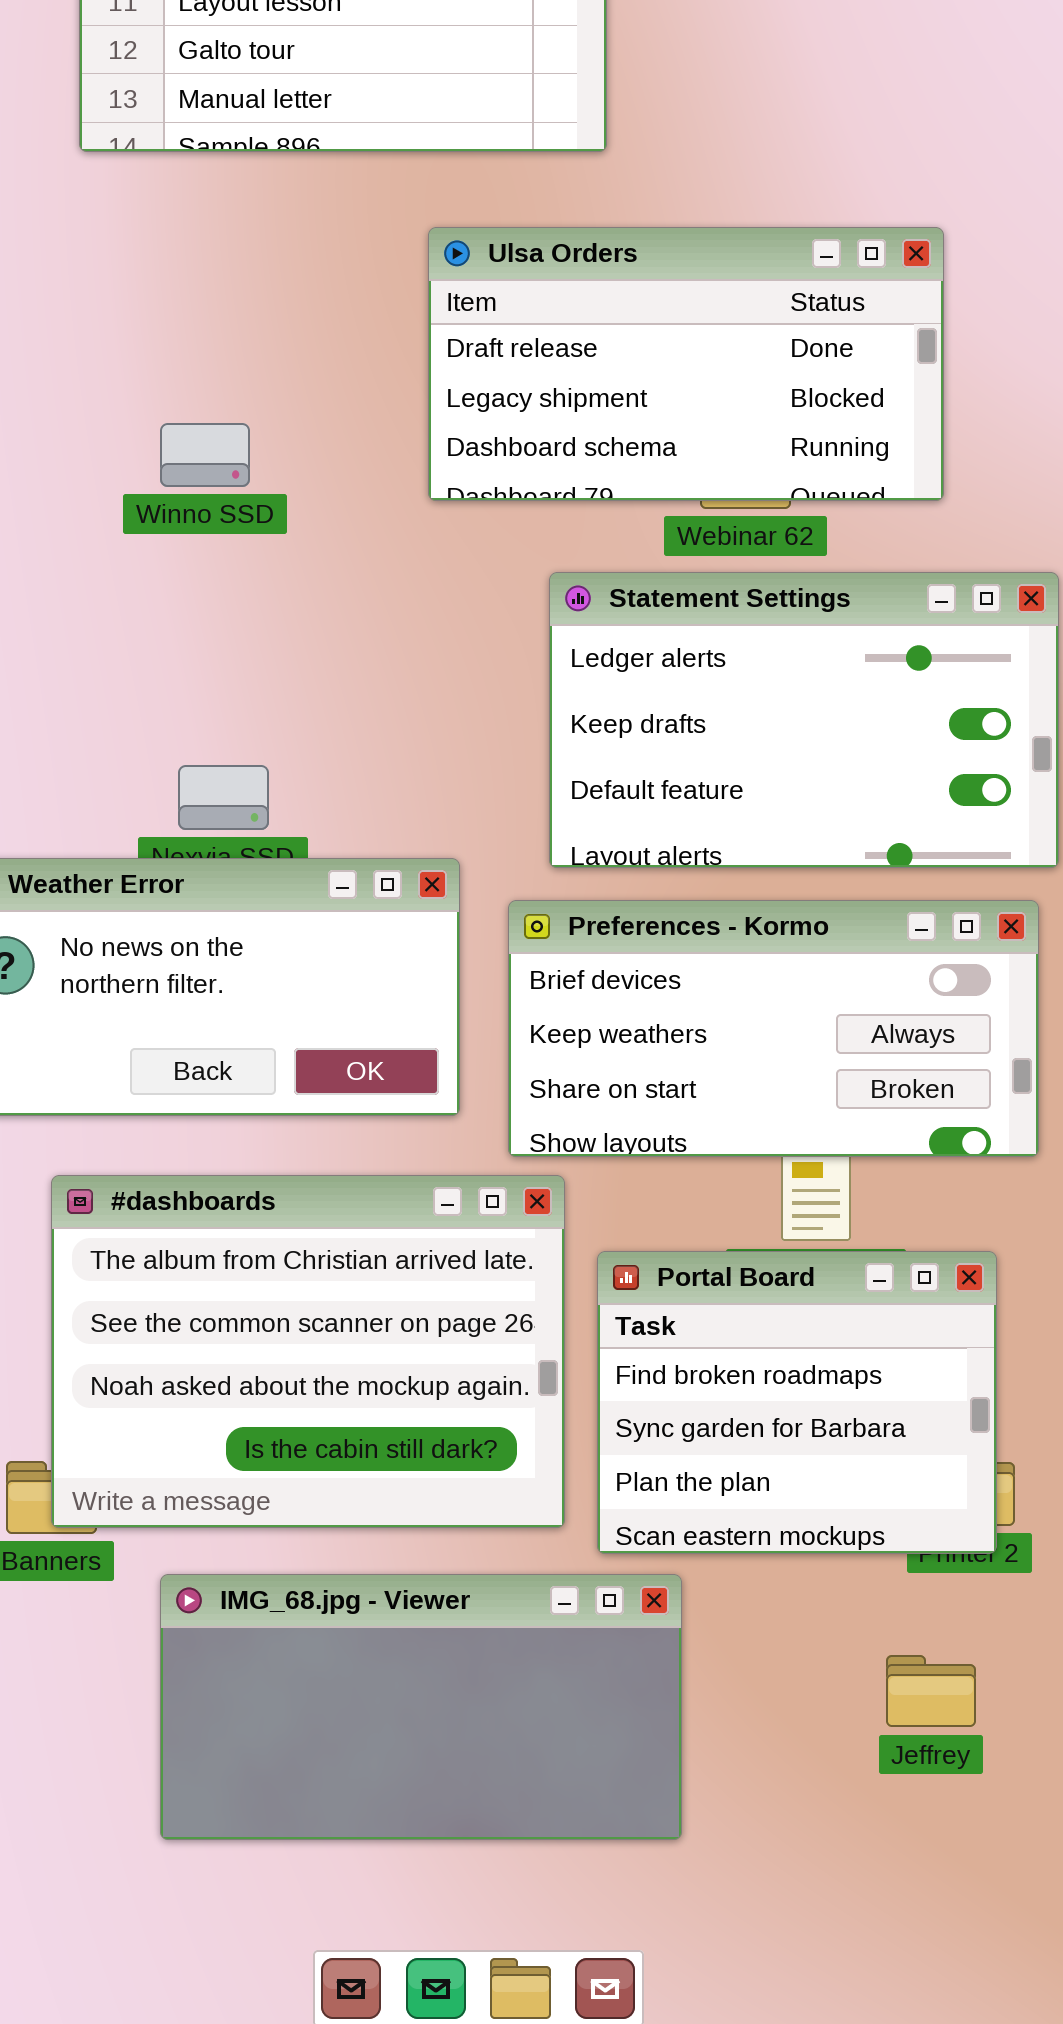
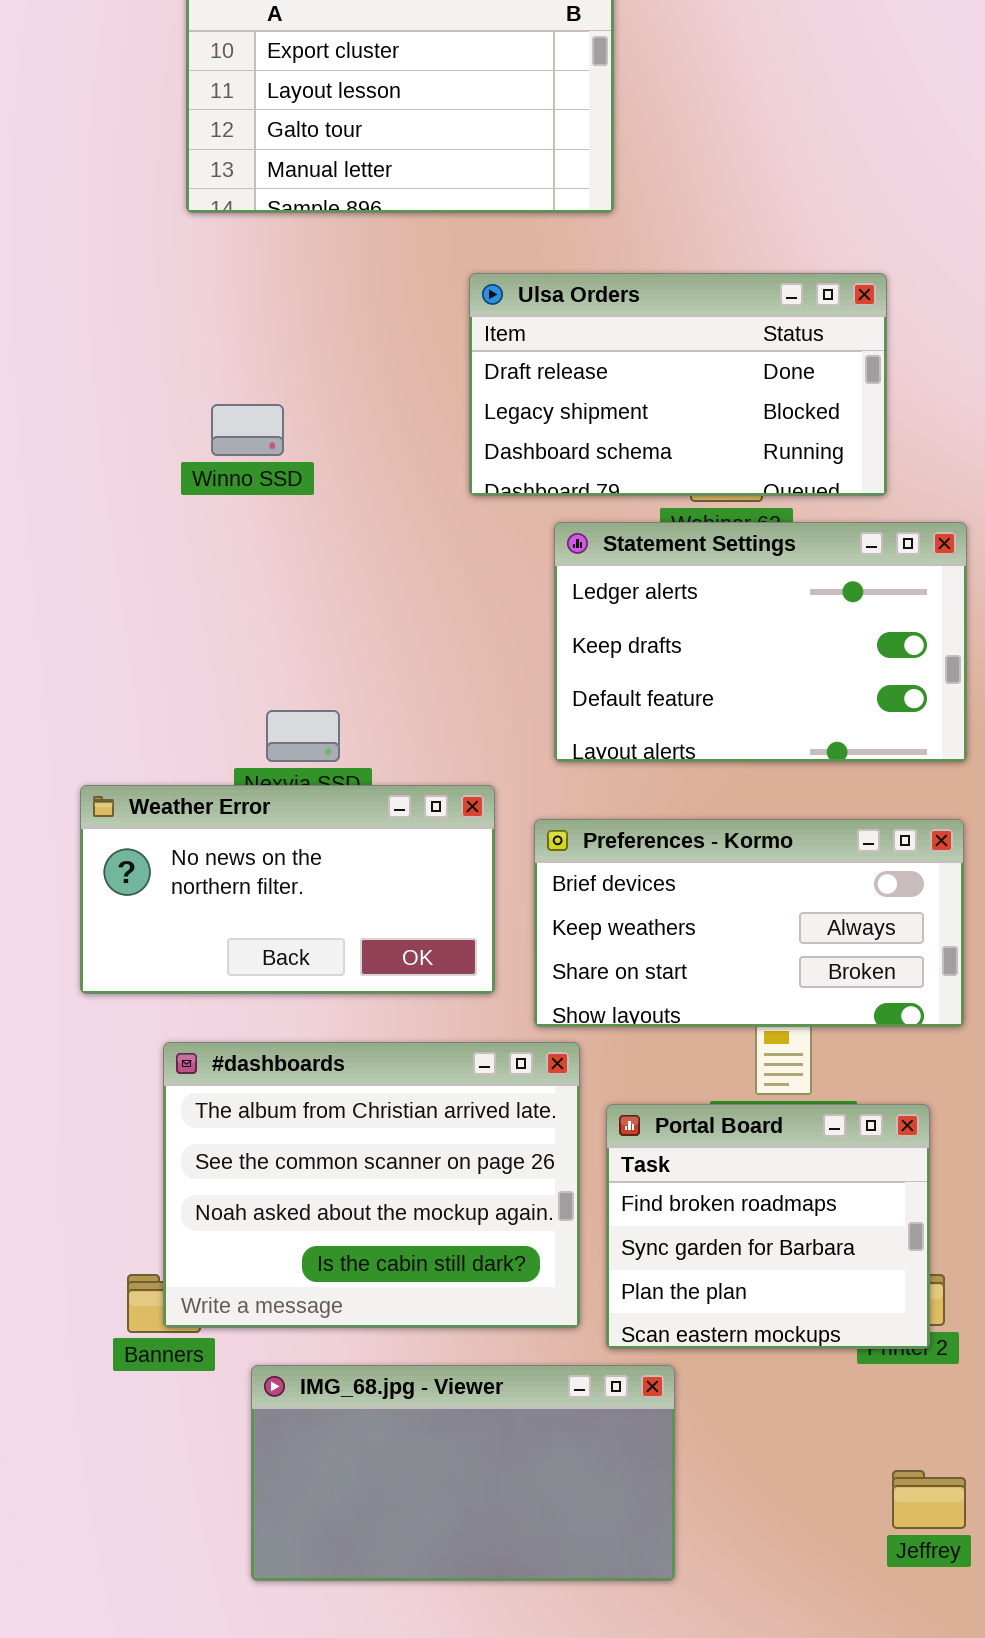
Winno SSD: [160,423,250,487] -> [211,404,284,456], moved
Statement Settings: [549,572,1059,868] -> [554,522,967,762], moved
Jeffrey: [886,1655,976,1727] -> [892,1470,966,1529], moved

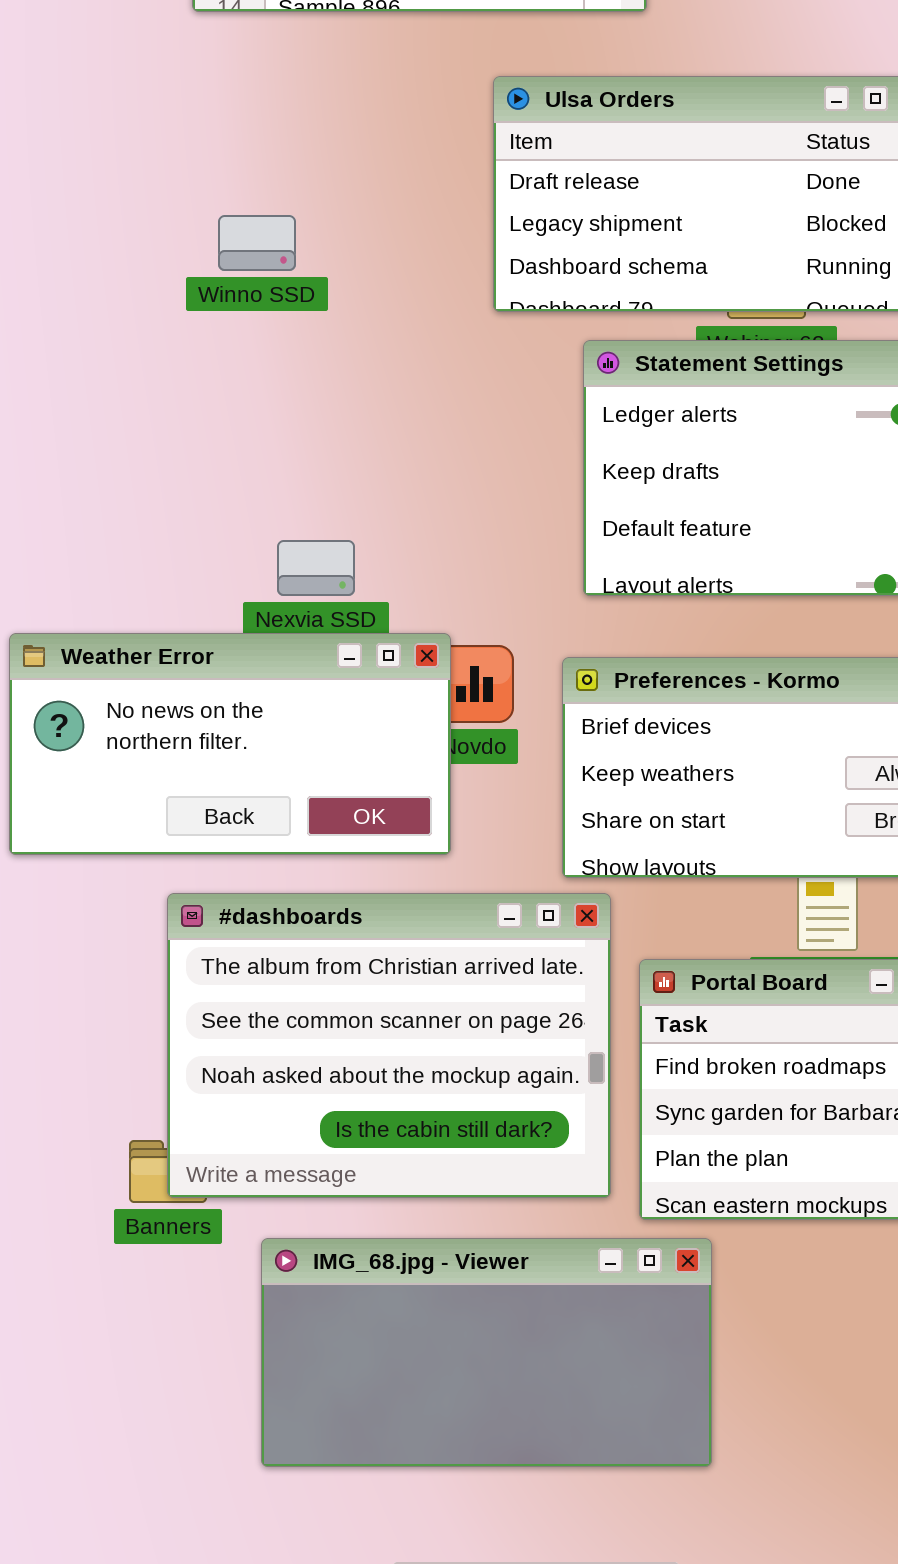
Weather Error: [80,785,495,994] -> [9,633,451,855], moved

